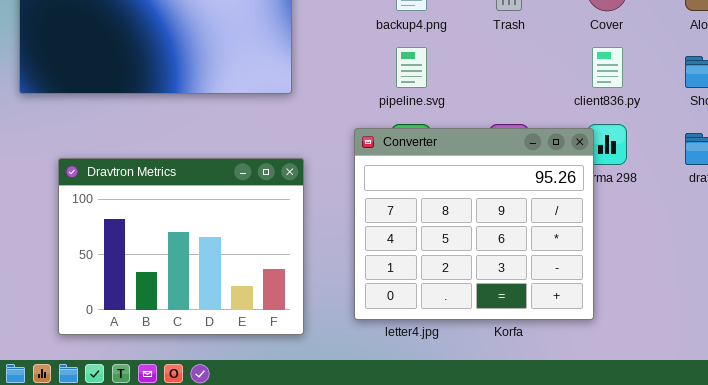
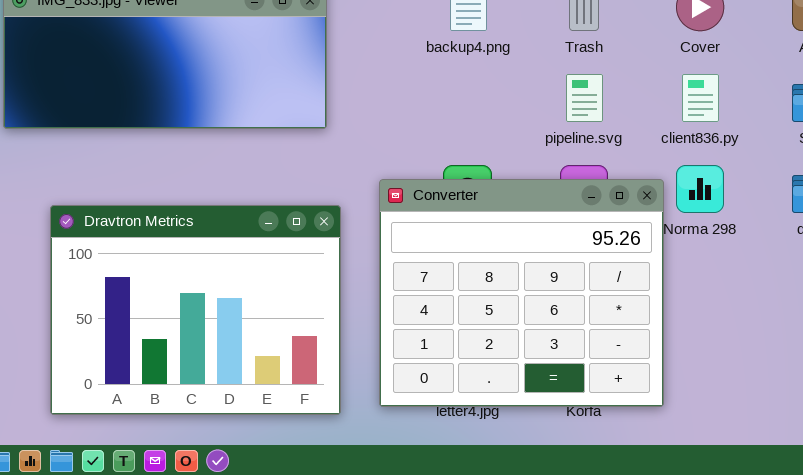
pipeline.svg: [396,47,427,88] -> [566,74,603,122], moved
Converter: [354,128,594,320] -> [379,179,664,407], moved

